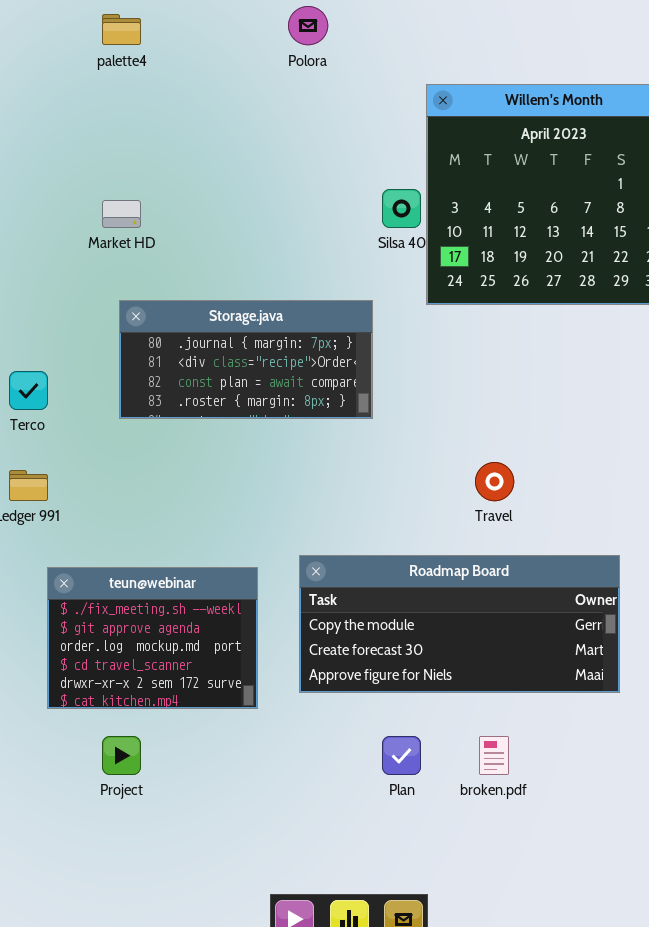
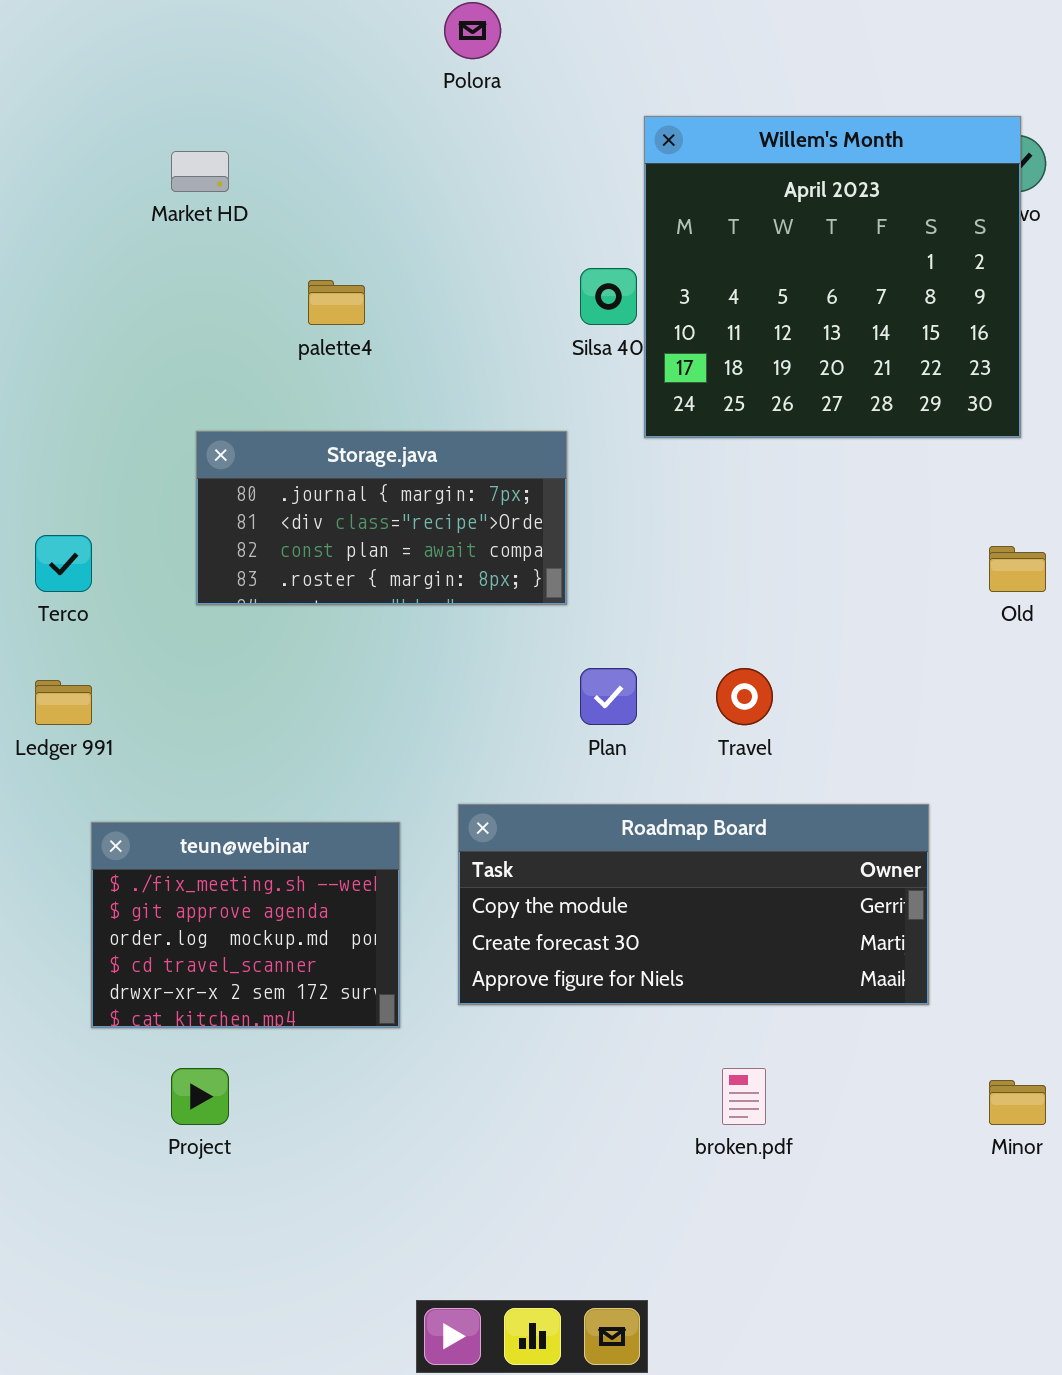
palette4: [102,14,141,45] -> [308,280,365,325], moved
Market HD: [102,200,141,228] -> [171,151,229,192], moved
Plan: [382,736,421,775] -> [580,668,637,725], moved

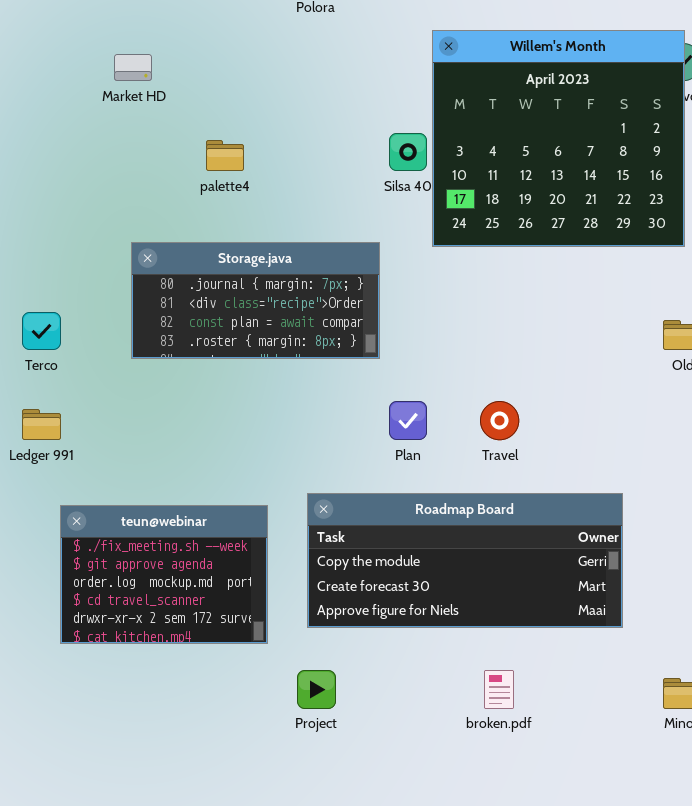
Project: [171,1068,229,1125] -> [297,670,336,709], moved

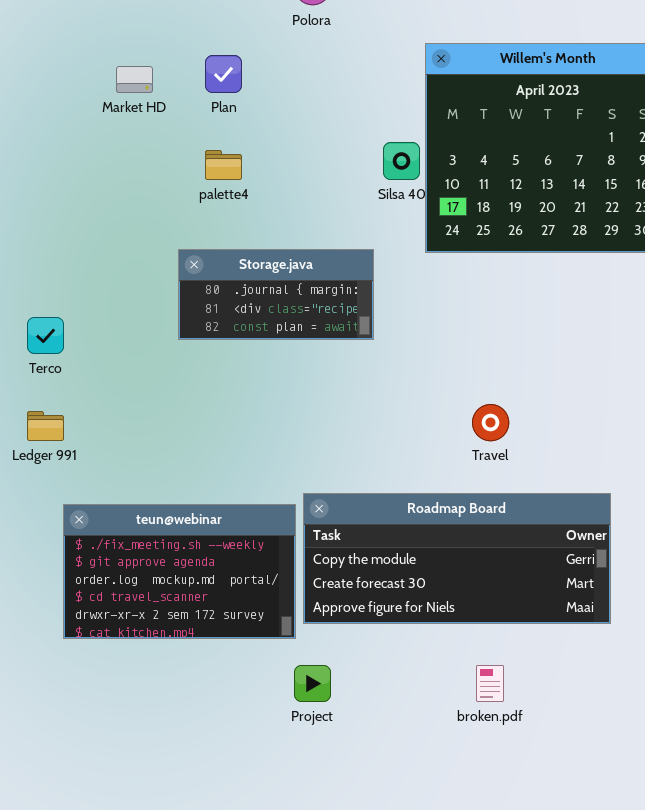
Storage.java: [131,242,380,359] -> [178,249,374,340], resized
Plan: [389,401,427,440] -> [205,55,242,93], moved
teun@webinar: [60,505,268,644] -> [63,504,296,639], resized

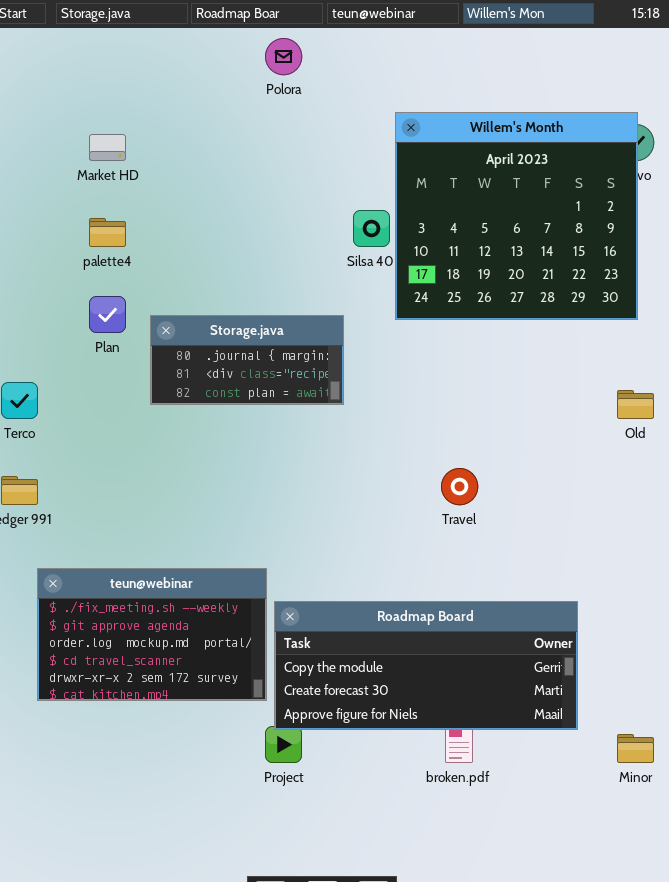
Plan: [205,55,242,93] -> [89,296,126,333], moved
palette4: [205,150,242,180] -> [89,218,126,247], moved
Roadmap Board: [303,493,611,624] -> [274,601,578,730], moved

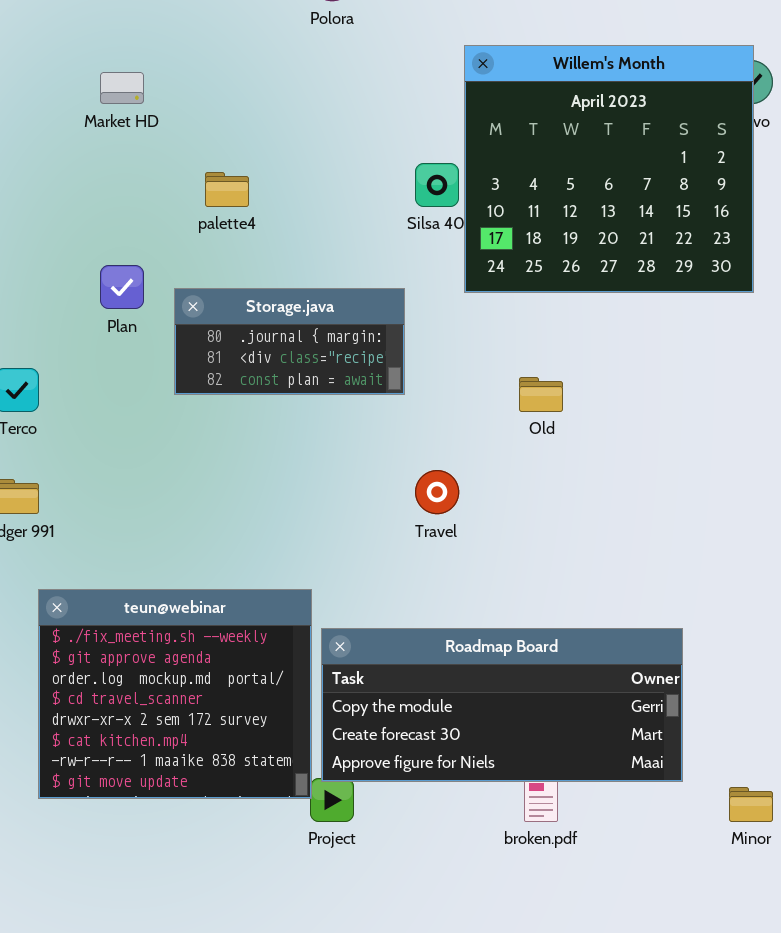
palette4: [89,218,126,247] -> [205,172,249,207], moved
Old: [617,390,654,419] -> [519,377,563,412], moved
Travel: [441,468,478,505] -> [415,470,459,514], moved
teun@webinar: [37,568,267,701] -> [38,589,312,799], resized

